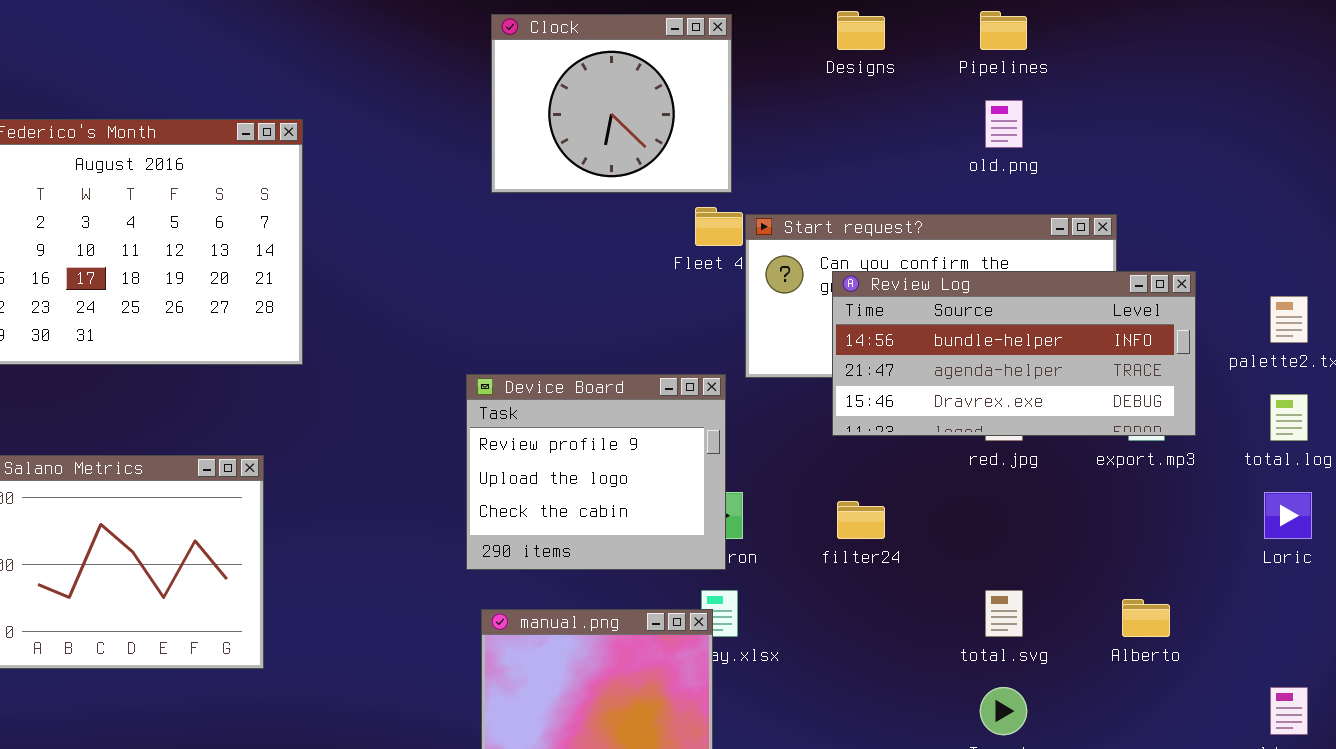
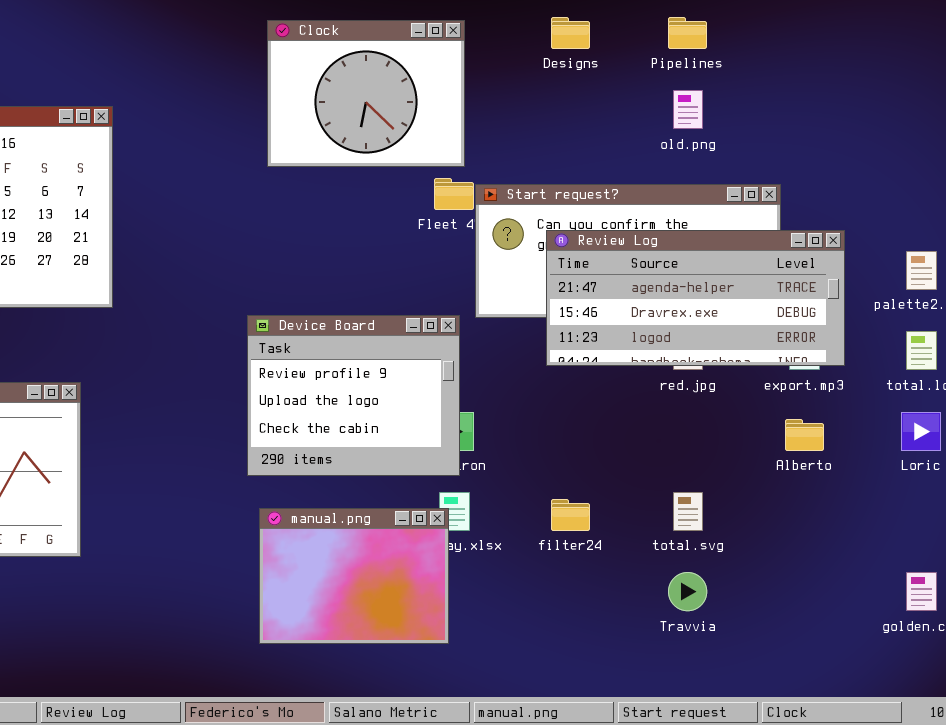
Review Log: [832,271,1196,436] -> [546,230,845,366], scrolled down 1 row
filter24: [837,501,885,539] -> [551,499,590,531], moved
Alberto: [1122,599,1170,637] -> [785,419,824,451], moved

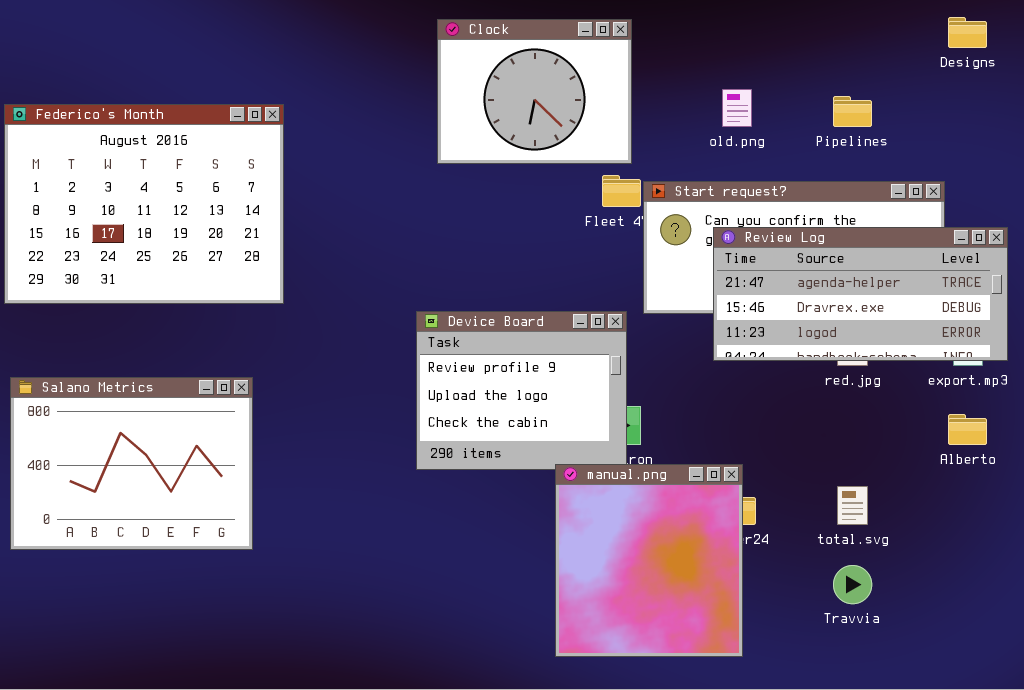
Designs: [551,17,590,49] -> [948,17,987,48], moved
Pipelines: [668,17,707,49] -> [833,96,872,127], moved
old.png: [673,90,703,129] -> [722,89,752,127], moved
manual.png: [259,508,449,644] -> [555,464,743,657], moved, resized

